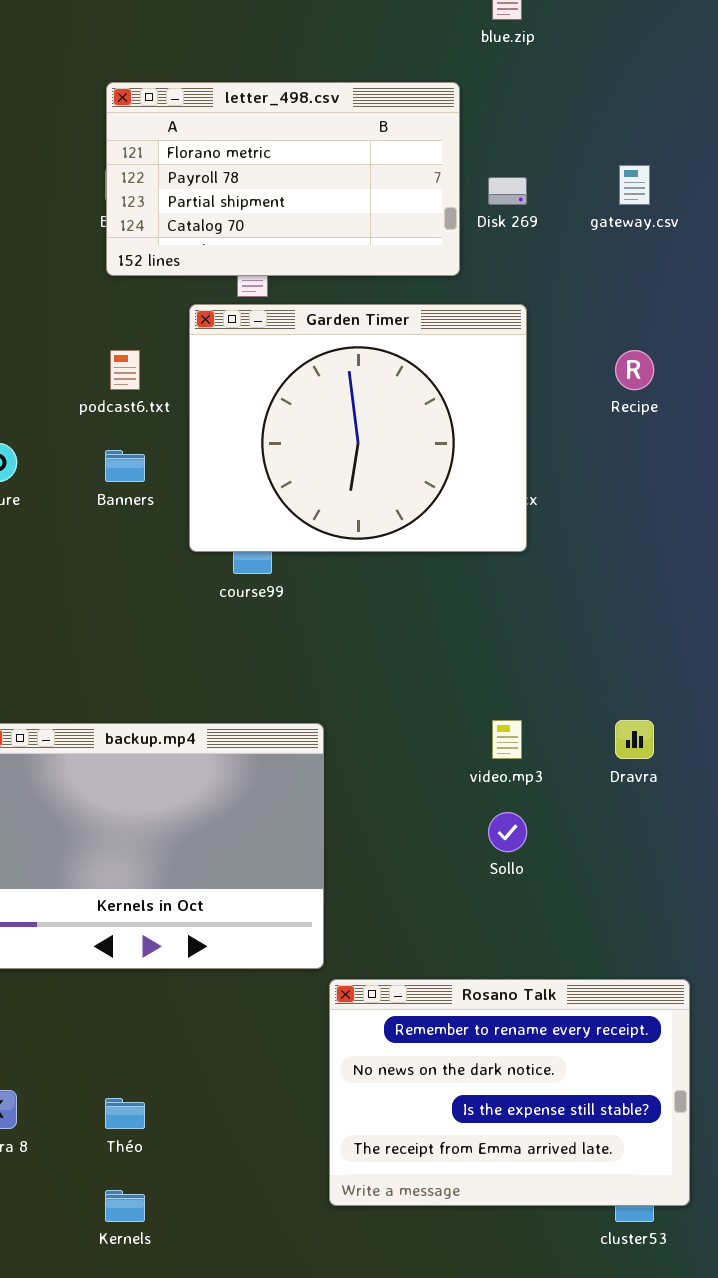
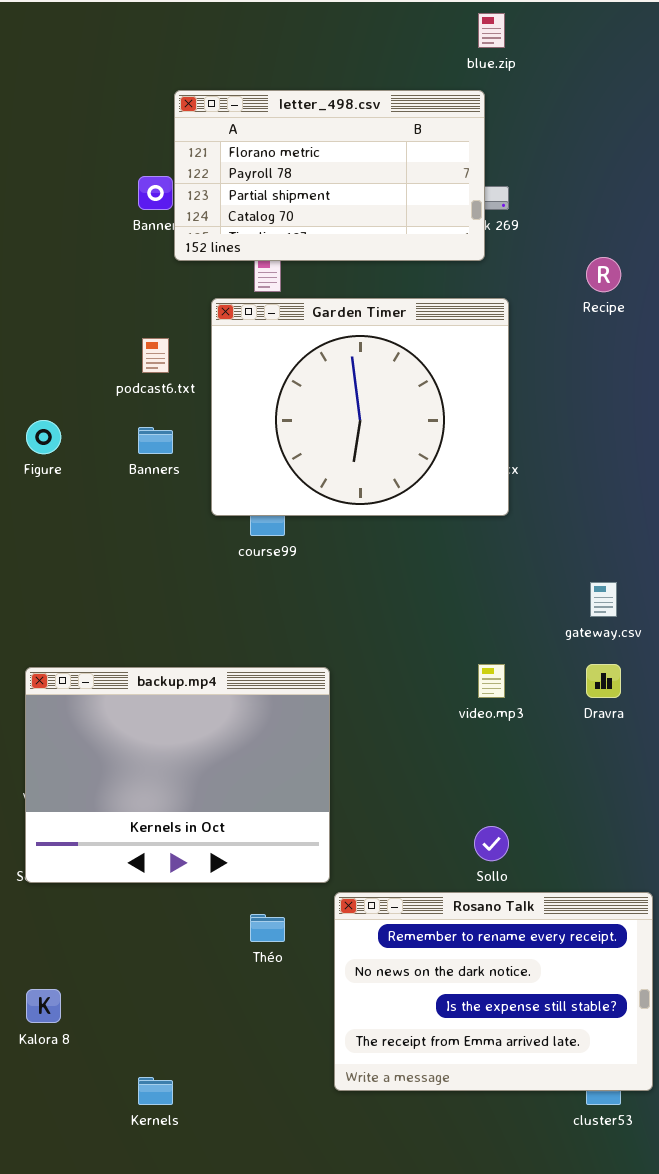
letter_498.csv: [106,82,460,276] -> [174,90,485,261], moved
gateway.csv: [619,165,650,205] -> [590,582,617,617], moved
Recipe: [615,350,654,390] -> [586,257,621,292], moved
Sollo: [488,812,527,852] -> [474,826,509,861], moved
Théo: [105,1098,145,1129] -> [250,914,285,942], moved

